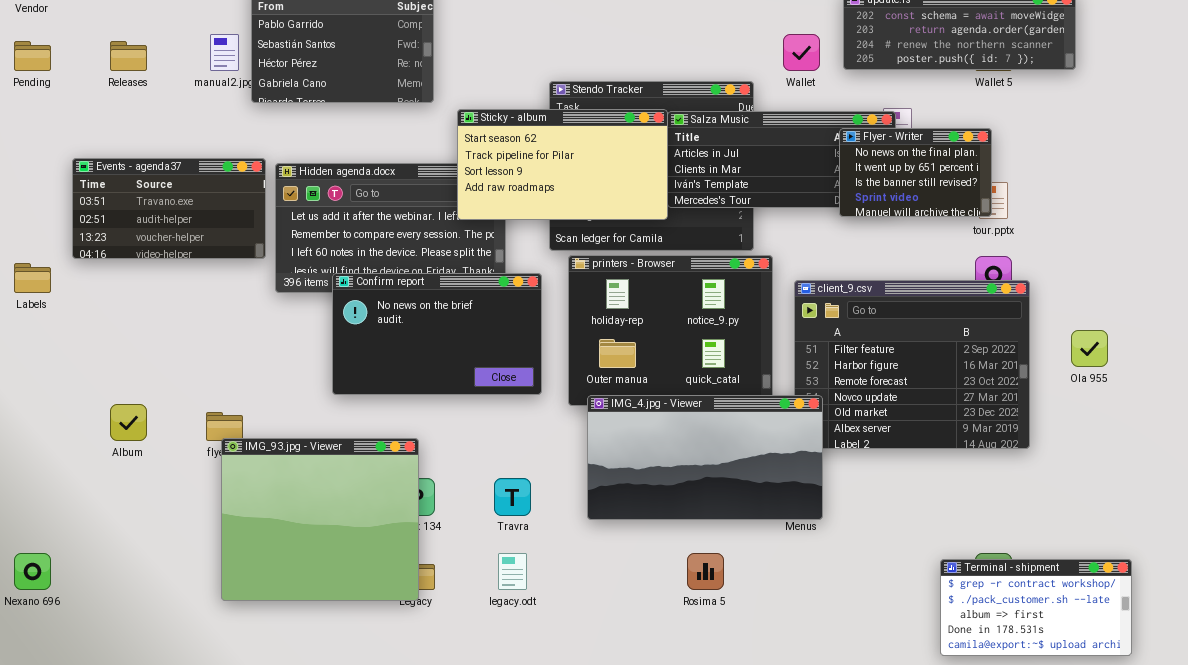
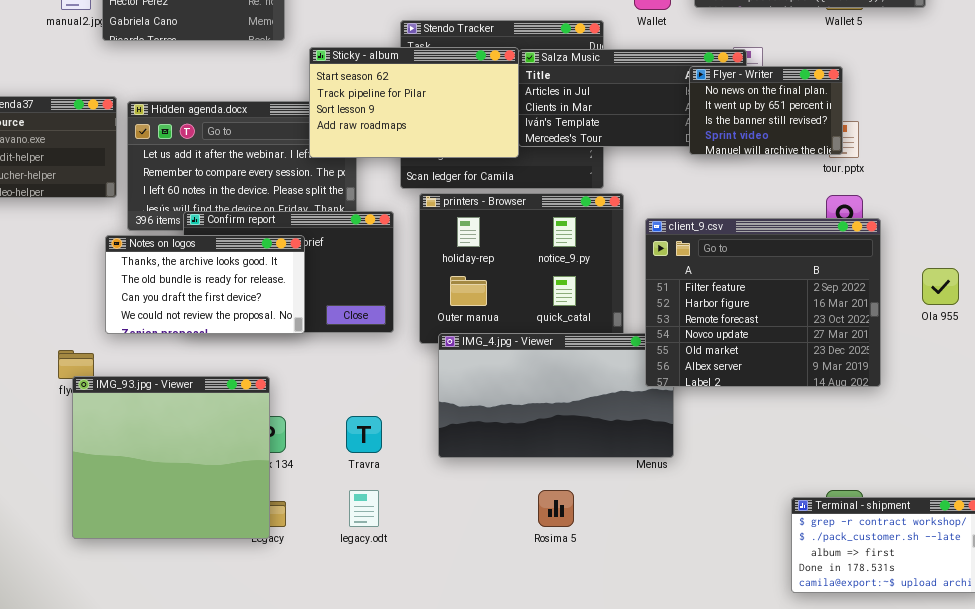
client_9.csv: [794,280,1030,449] -> [645,218,881,387], raised
Notes on logos: none -> [105,235,305,334], opened

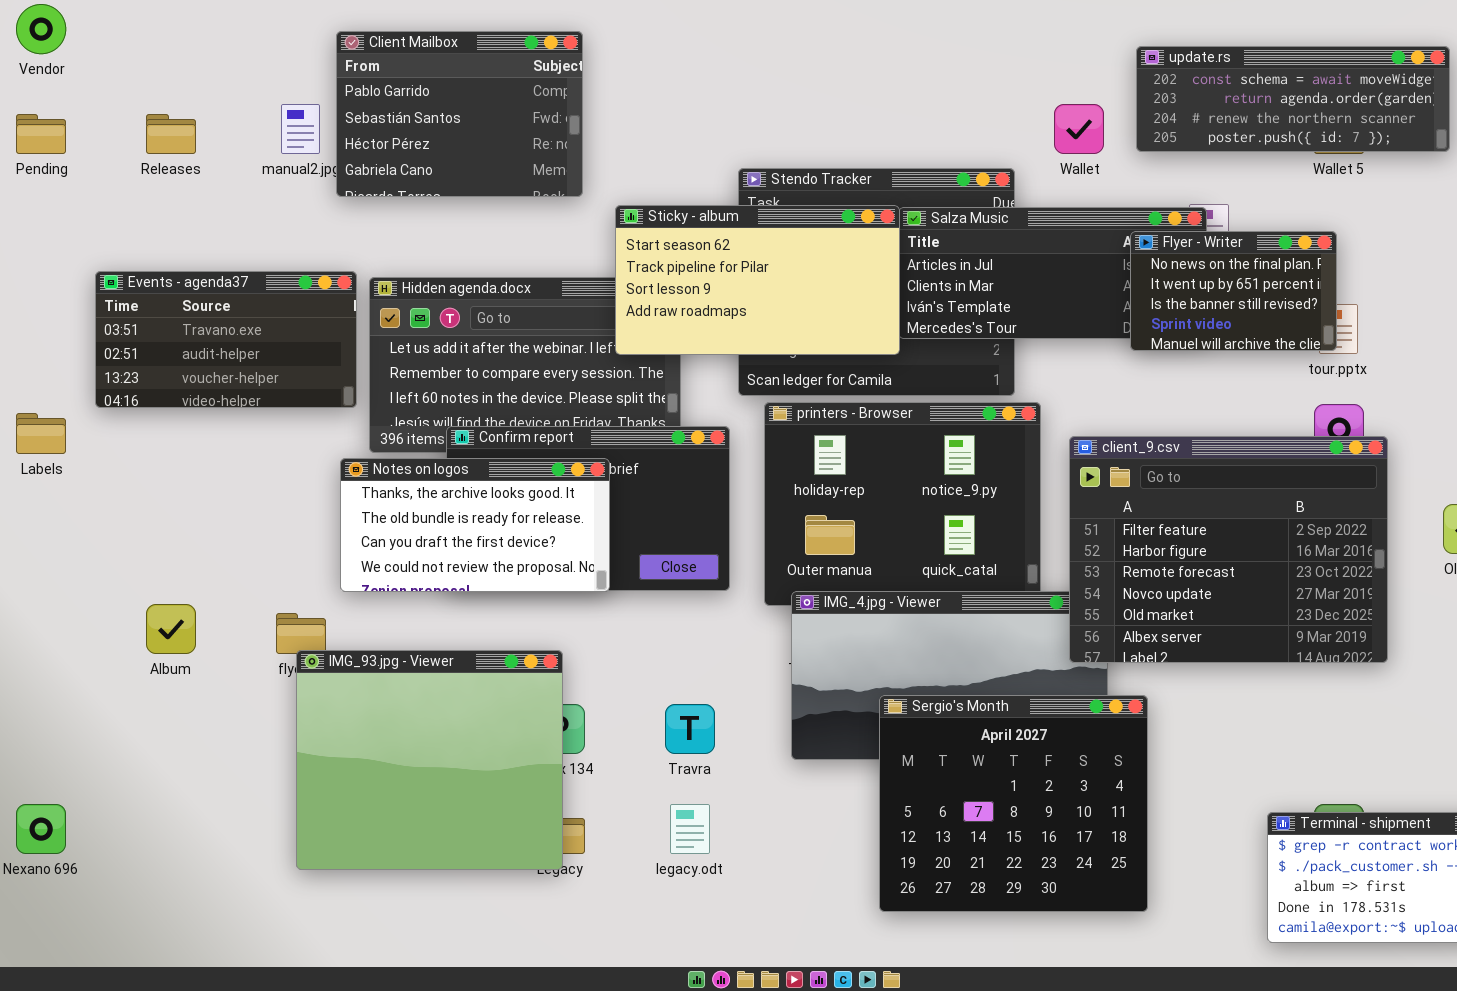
Sergio's Month: none -> [879,695,1148,912], opened

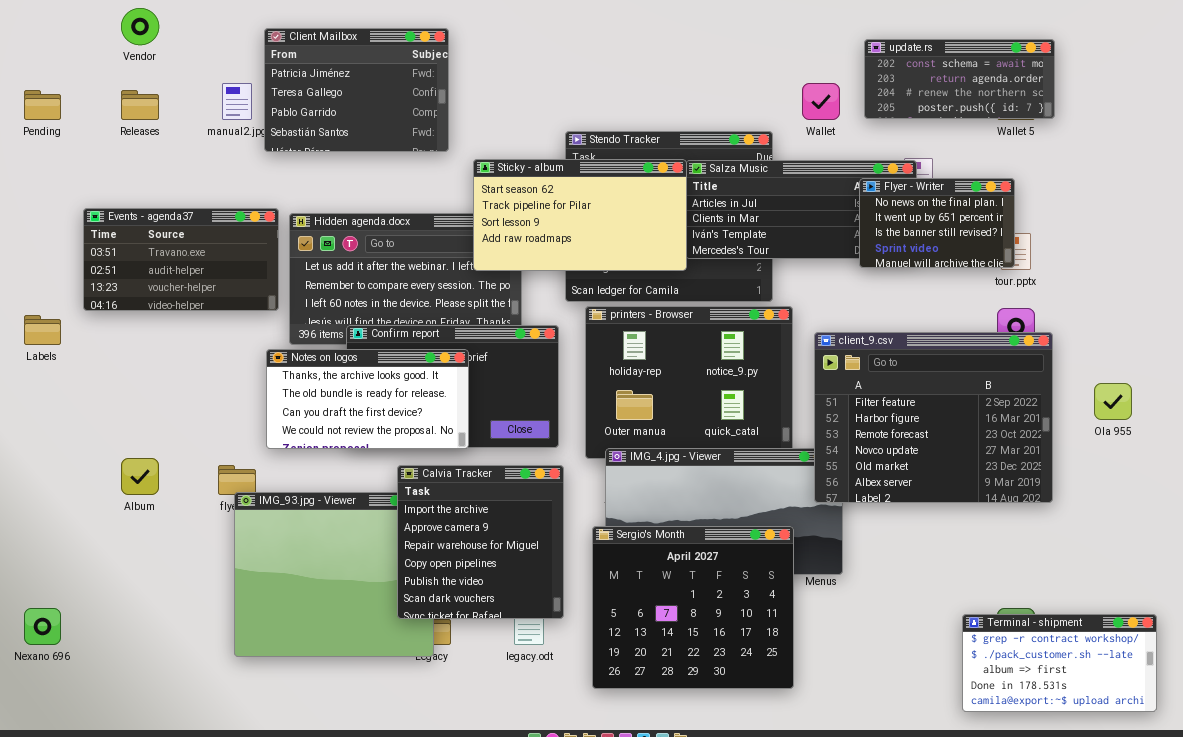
Vendor: [16,4,66,54] -> [121,8,159,45], moved
Client Mailbox: [336,31,583,197] -> [264,28,449,152], scrolled up 2 rows
update.rs: [1136,46,1450,152] -> [864,39,1055,119], resized
Calvia Tracker: none -> [397,465,564,619], opened
Sergio's Month: [879,695,1148,912] -> [592,526,794,689], moved

